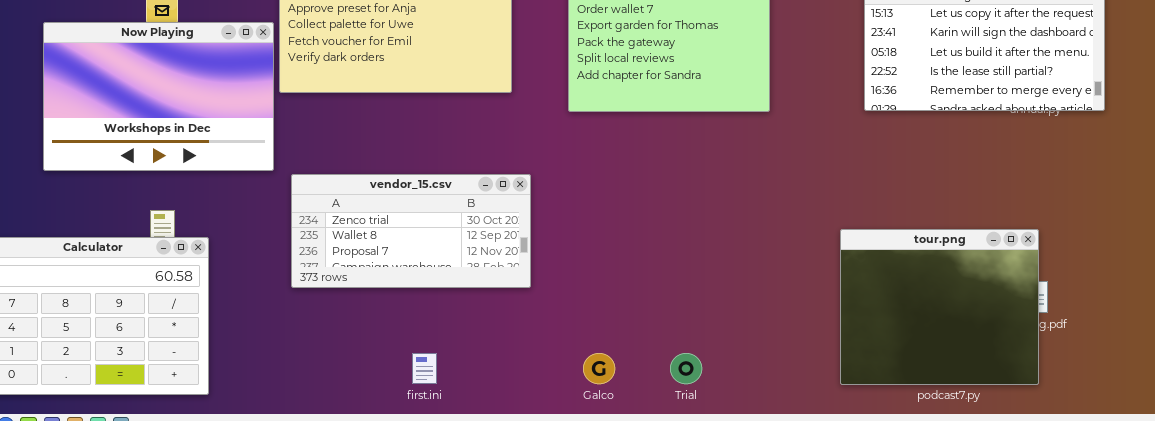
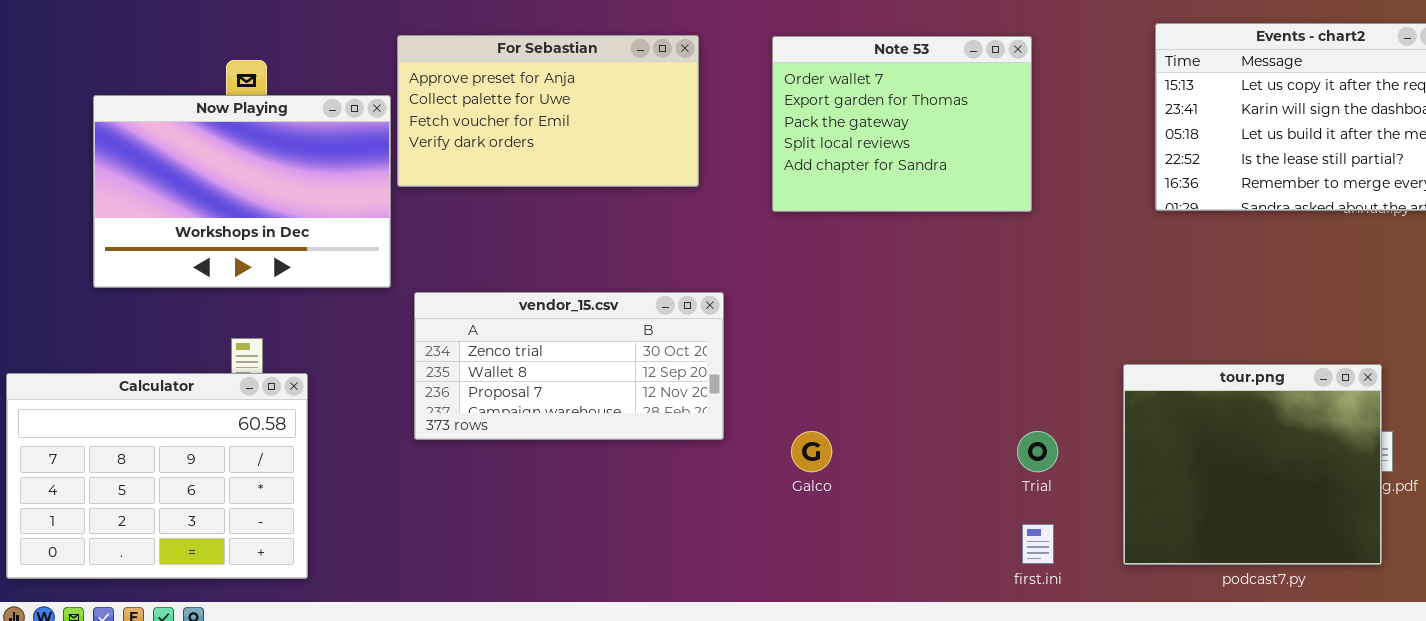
first.ini: [412,353,437,384] -> [1022,524,1054,564], moved
Galco: [583,353,615,384] -> [791,431,832,472], moved
Trial: [670,353,702,384] -> [1017,431,1058,472], moved

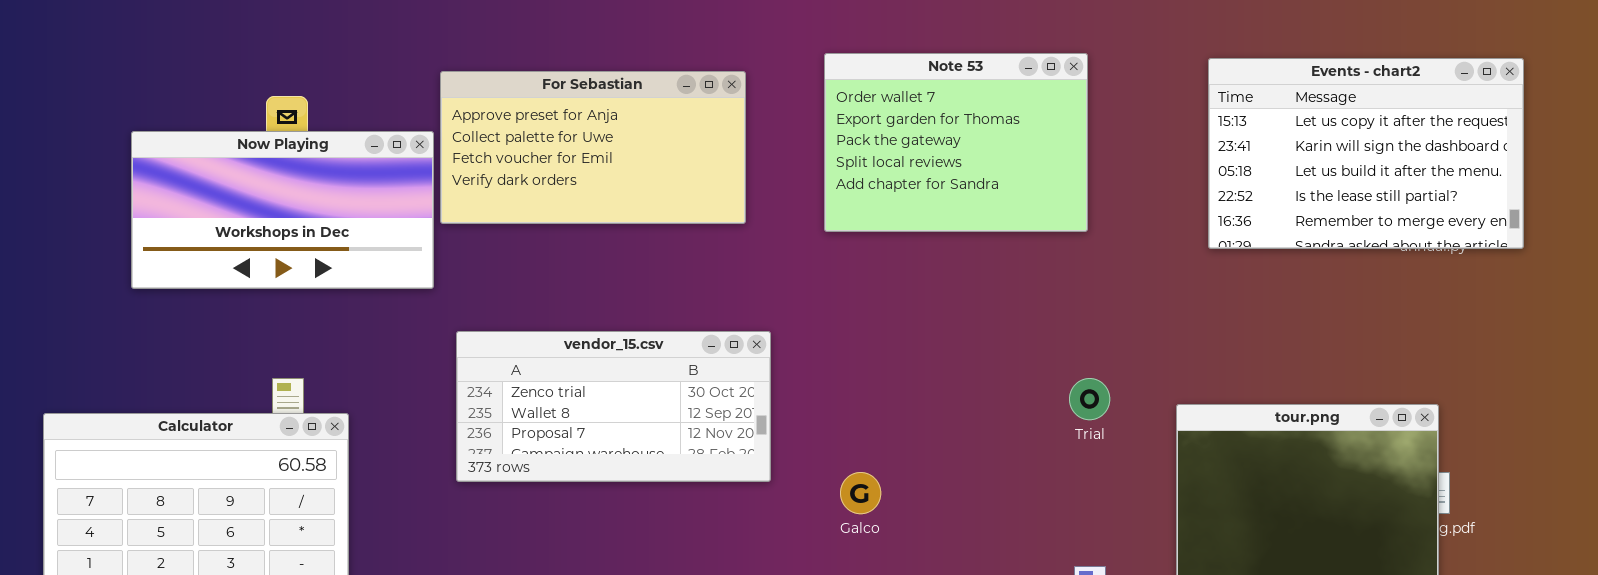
Note 53: [772,36,1032,212] -> [824,53,1088,232], moved
Now Playing: [93,95,391,288] -> [131,131,434,289], resized
Trial: [1017,431,1058,472] -> [1069,378,1110,420], moved

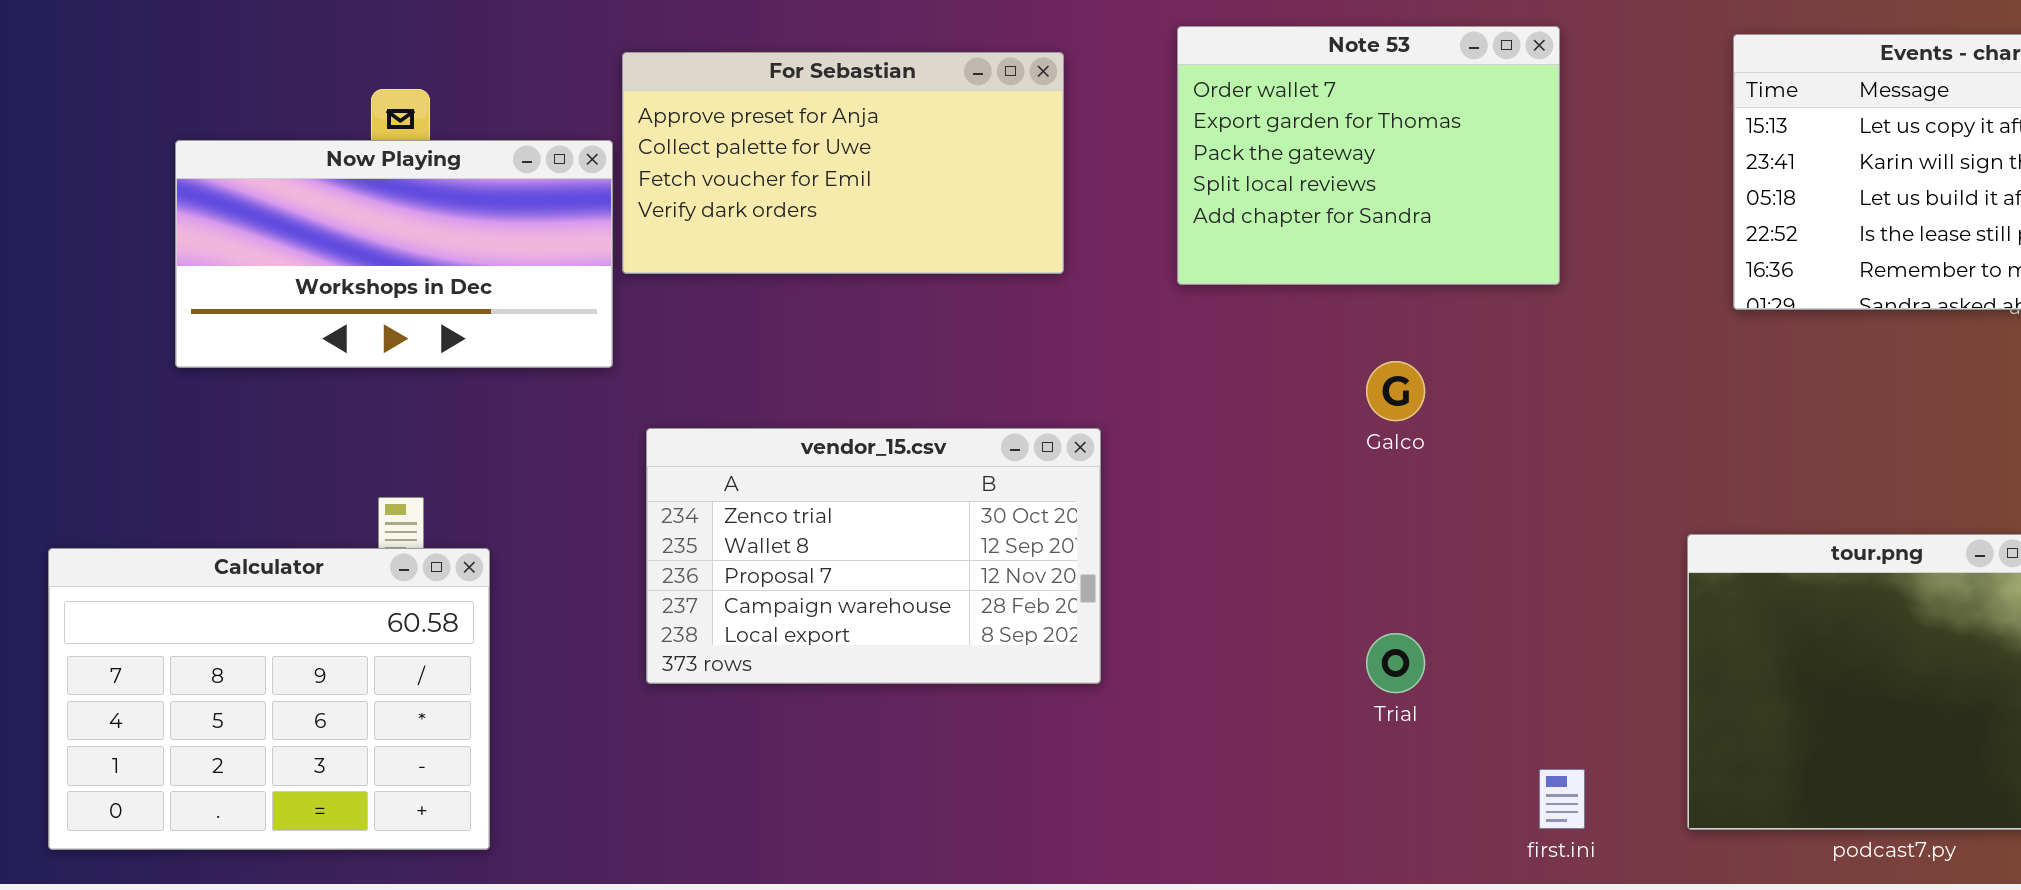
vendor_15.csv: [456,331,771,482] -> [646,428,1101,684], resized
Trial: [1069,378,1110,420] -> [1366,633,1425,693], moved
Galco: [840,472,881,514] -> [1366,361,1425,421], moved

